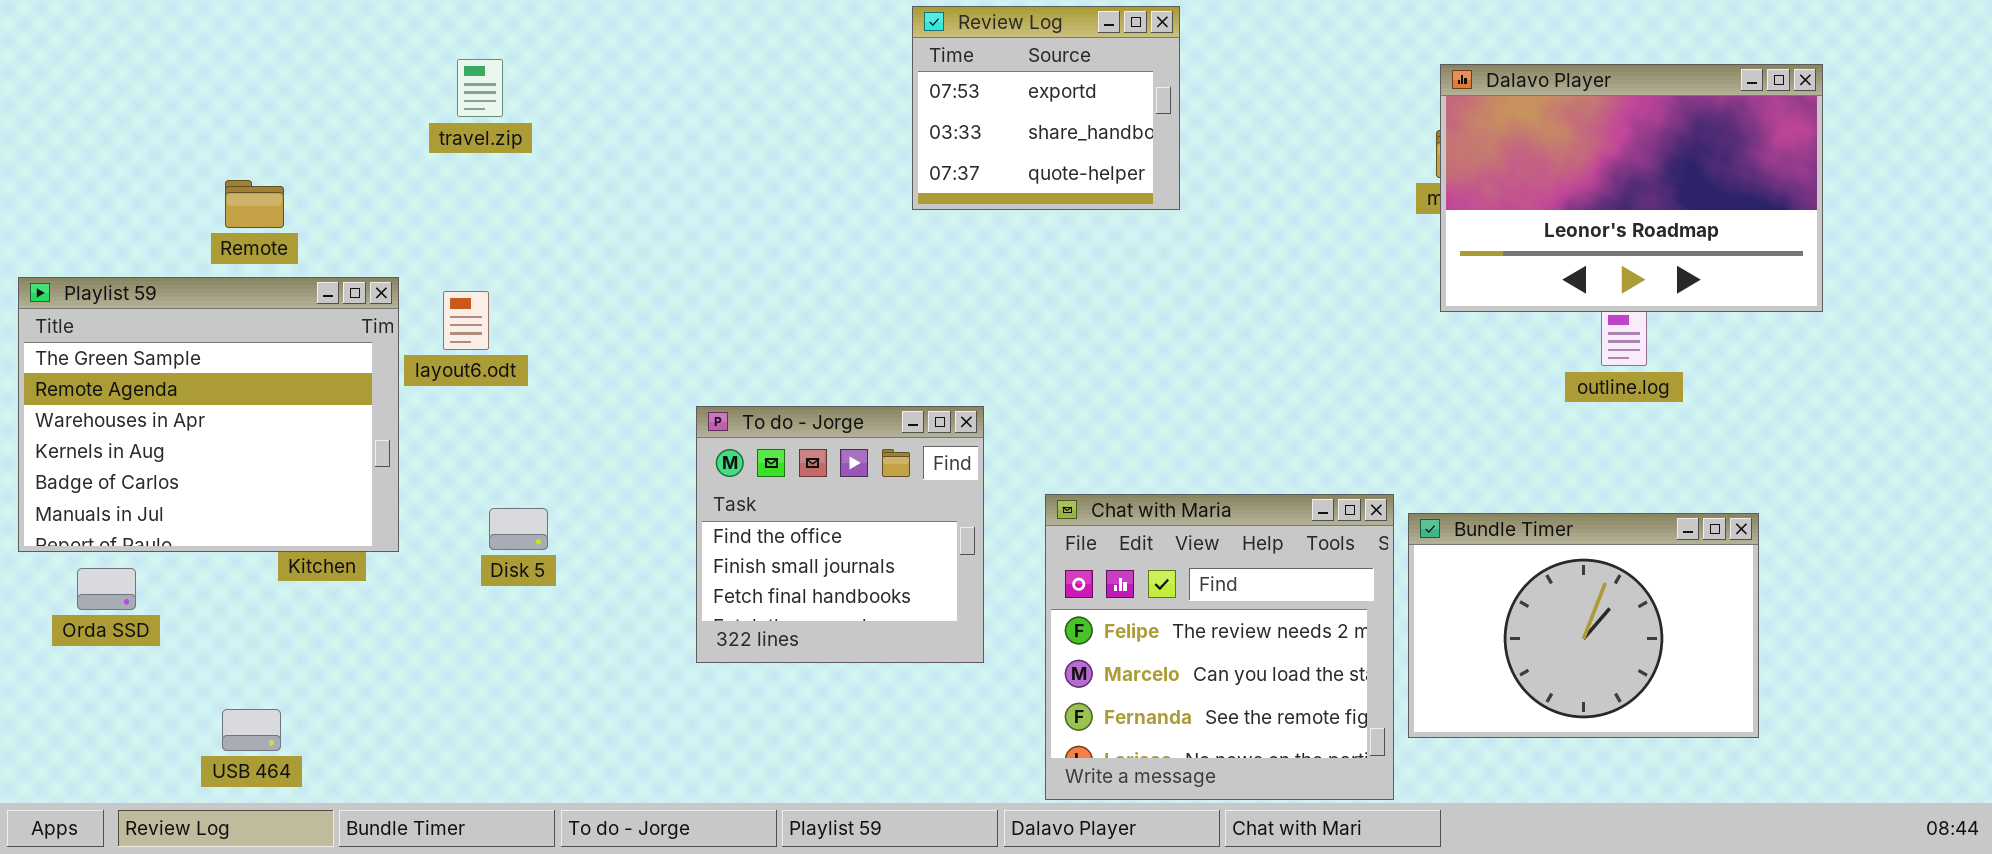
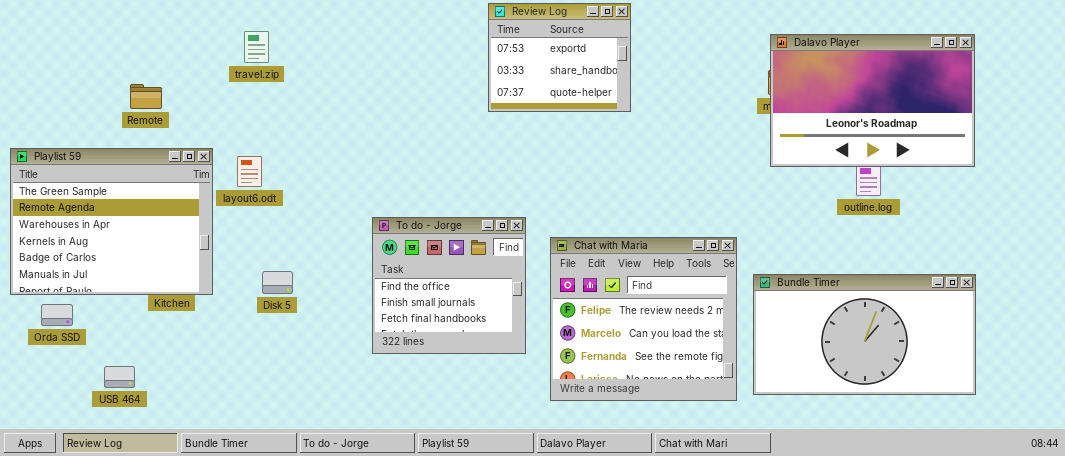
Remote: [225,180,284,228] -> [130,84,162,109], moved
Chat with Maria: [1045,494,1394,800] -> [550,237,737,401], moved
Bundle Timer: [1408,513,1759,738] -> [753,274,976,395], resized
USB 464: [222,709,281,751] -> [104,366,135,388], moved

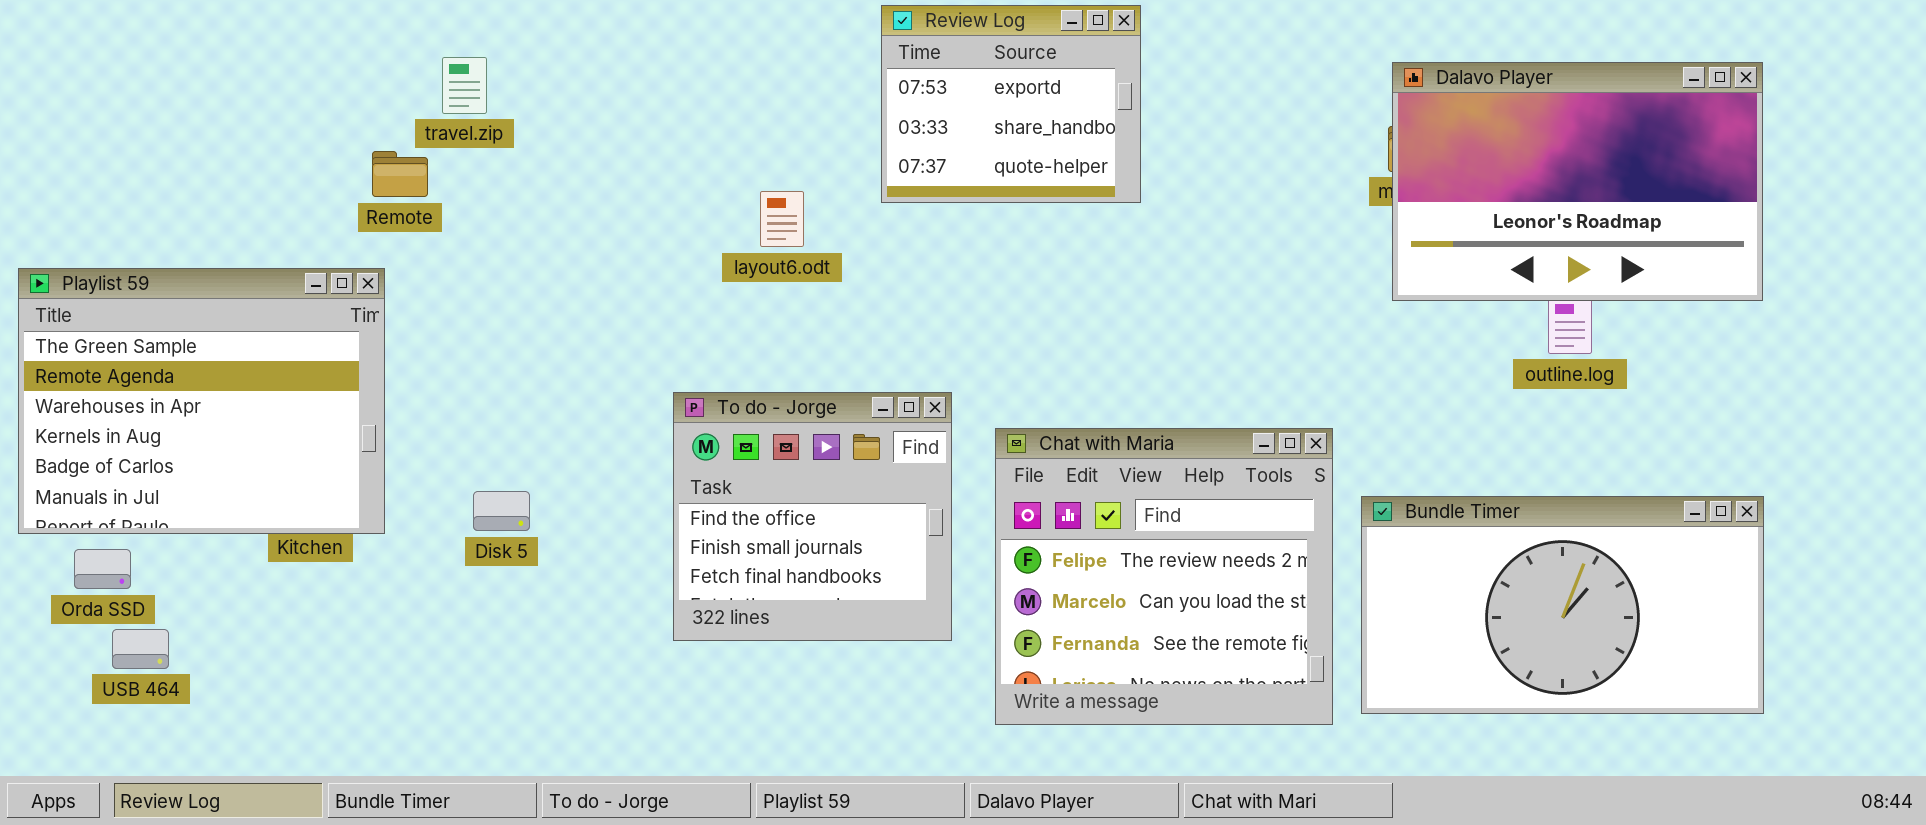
Remote: [130,84,162,109] -> [372,151,428,197], moved
layout6.odt: [237,156,262,187] -> [760,191,804,247], moved
USB 464: [104,366,135,388] -> [112,629,169,669], moved

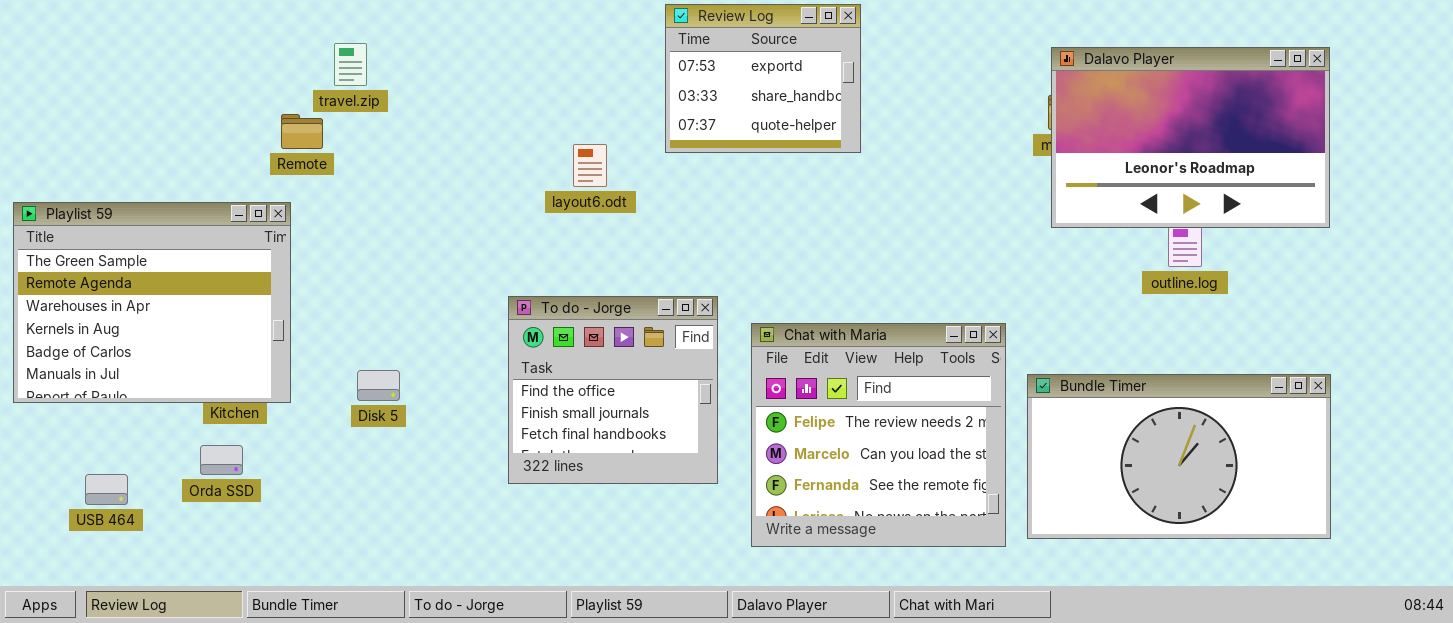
Orda SSD: [74,549,131,589] -> [200,445,243,475], moved

